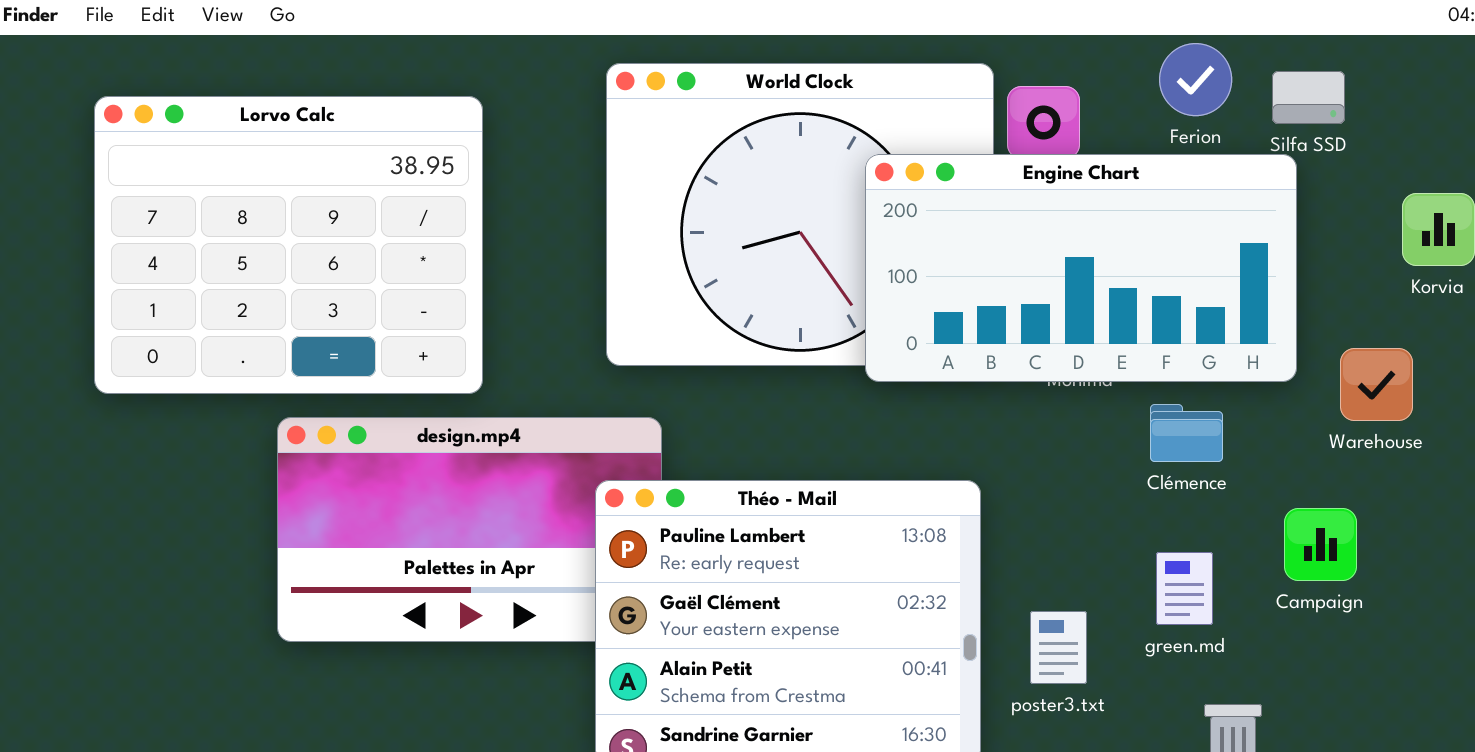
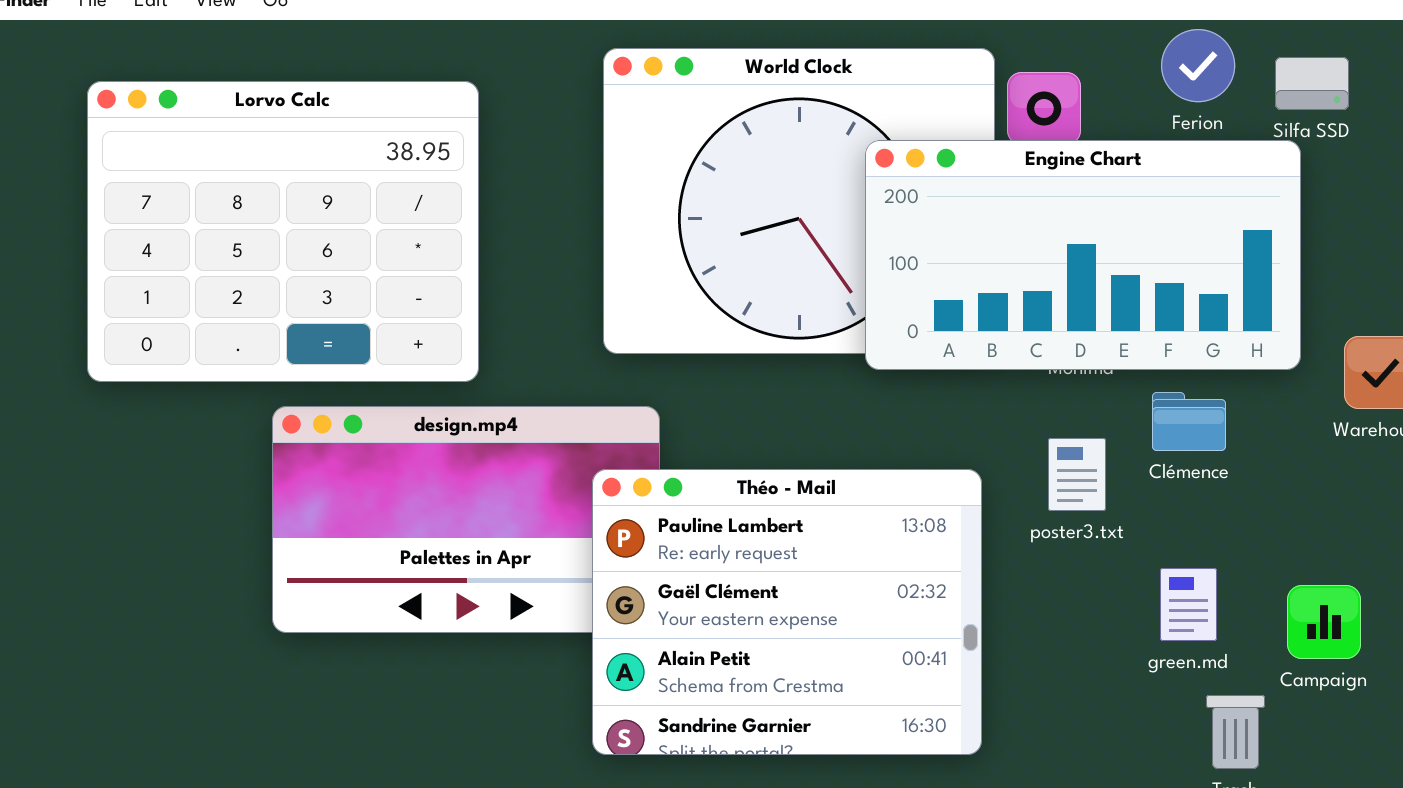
Campaign: [1284,508,1357,581] -> [1287,585,1361,659], moved
green.md: [1156,552,1213,625] -> [1160,568,1217,641], moved
poster3.txt: [1030,611,1087,684] -> [1048,438,1106,511], moved

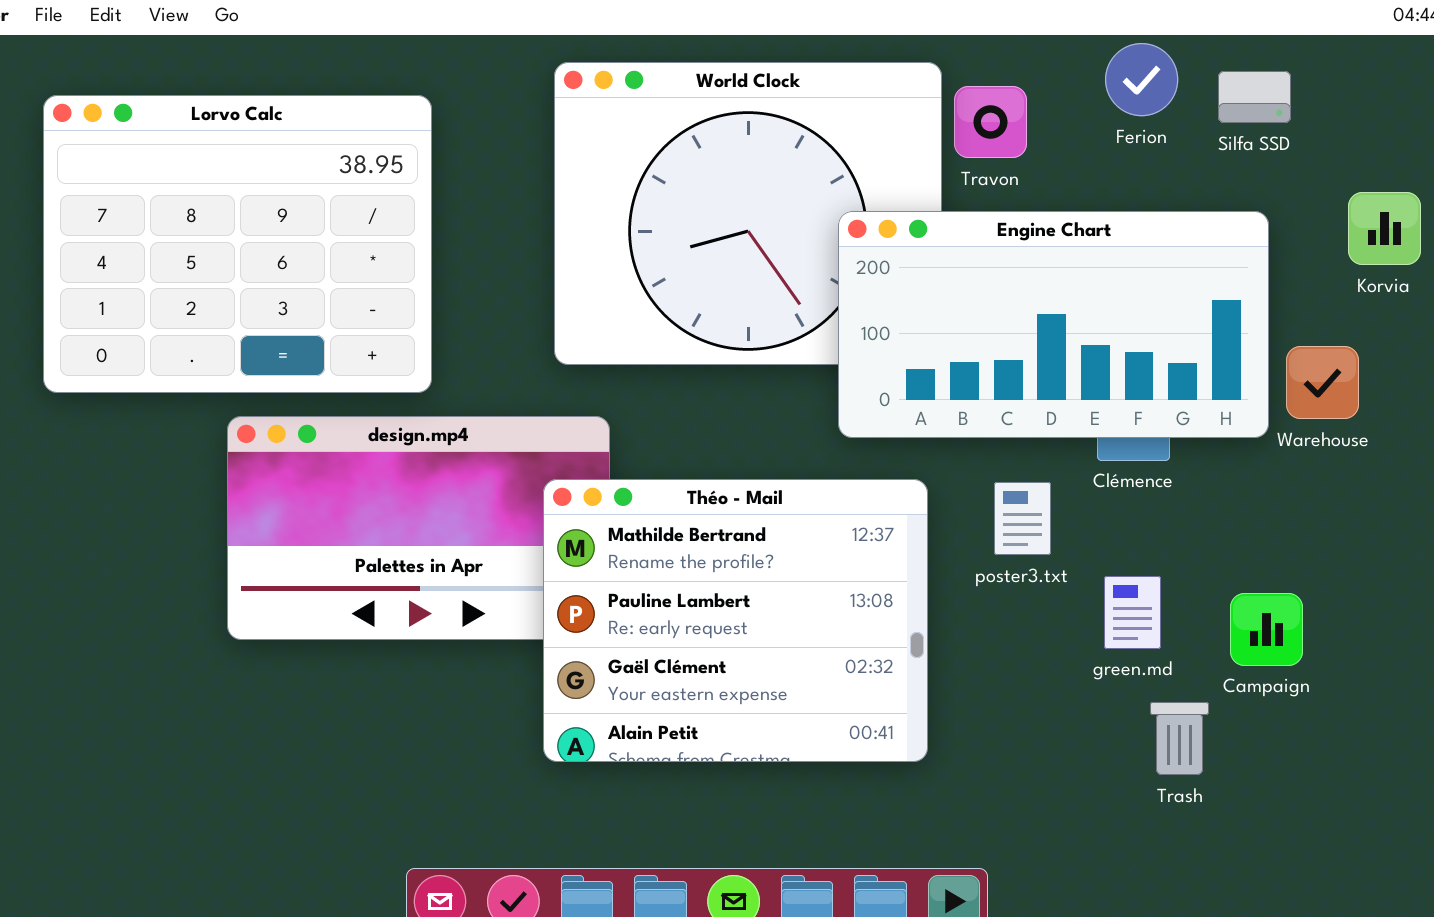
Engine Chart: [865,140,1301,370] -> [838,211,1269,438], moved
poster3.txt: [1048,438,1106,511] -> [994,482,1051,555], moved
Théo - Mail: [592,469,982,755] -> [543,479,928,762], scrolled up 1 row

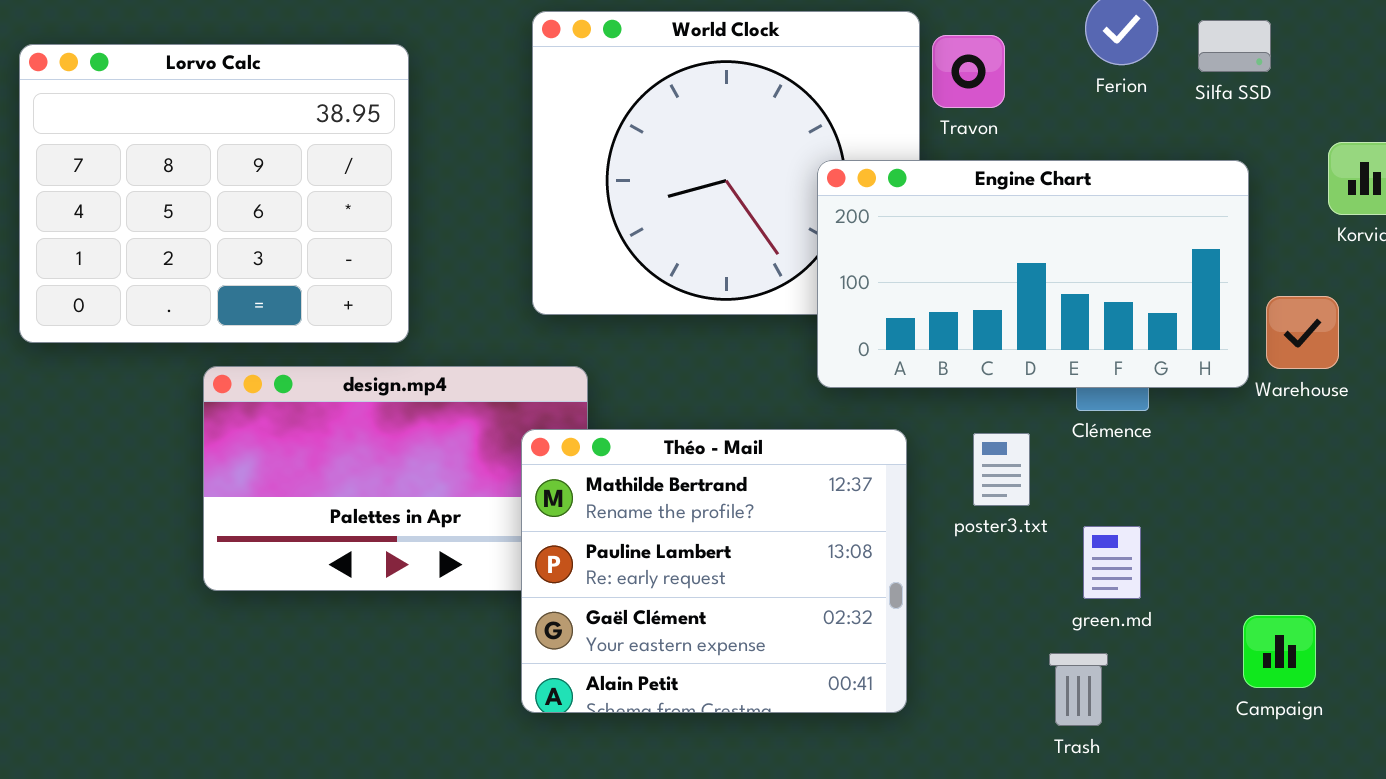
Campaign: [1230,593,1303,666] -> [1243,615,1316,688], moved
Trash: [1150,702,1209,775] -> [1049,653,1108,726], moved

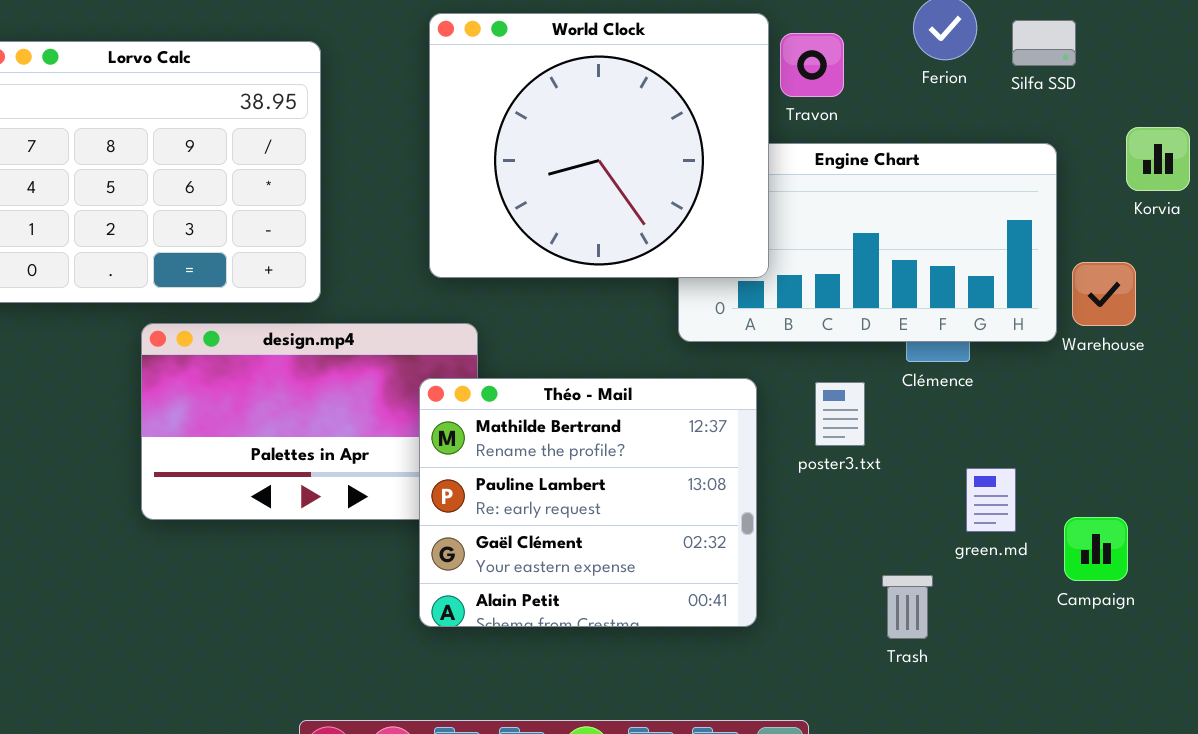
World Clock: [532,11,920,315] -> [429,13,769,278], raised
green.md: [1083,526,1141,599] -> [966,468,1016,532], moved
Campaign: [1243,615,1316,688] -> [1064,517,1128,581], moved

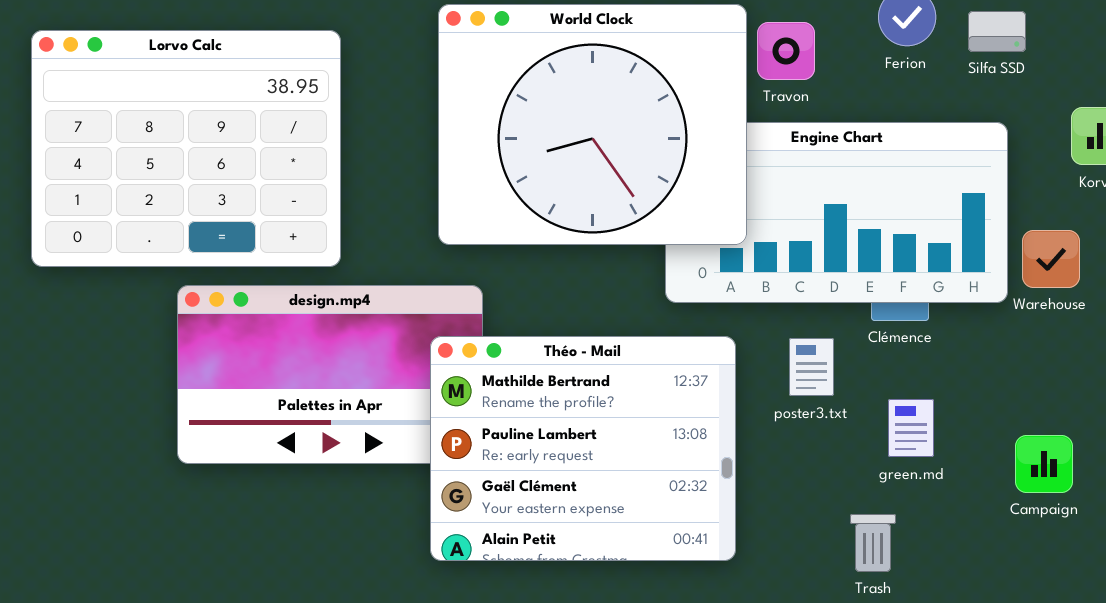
green.md: [966,468,1016,532] -> [888,399,934,457], moved
Campaign: [1064,517,1128,581] -> [1015,435,1073,493], moved

